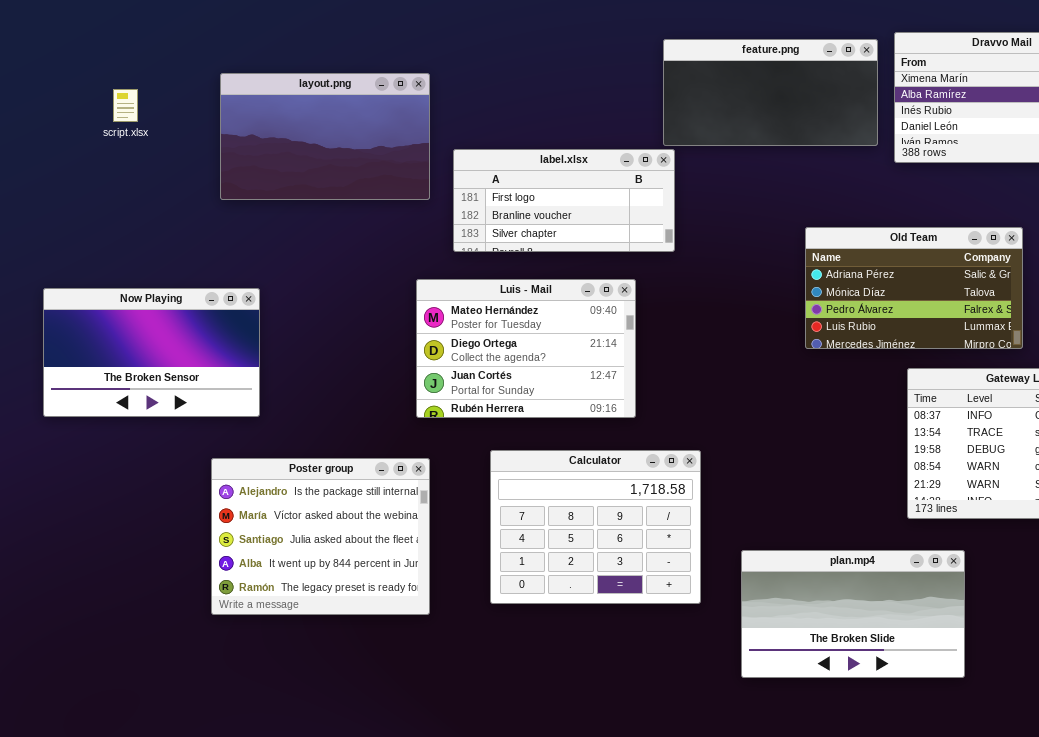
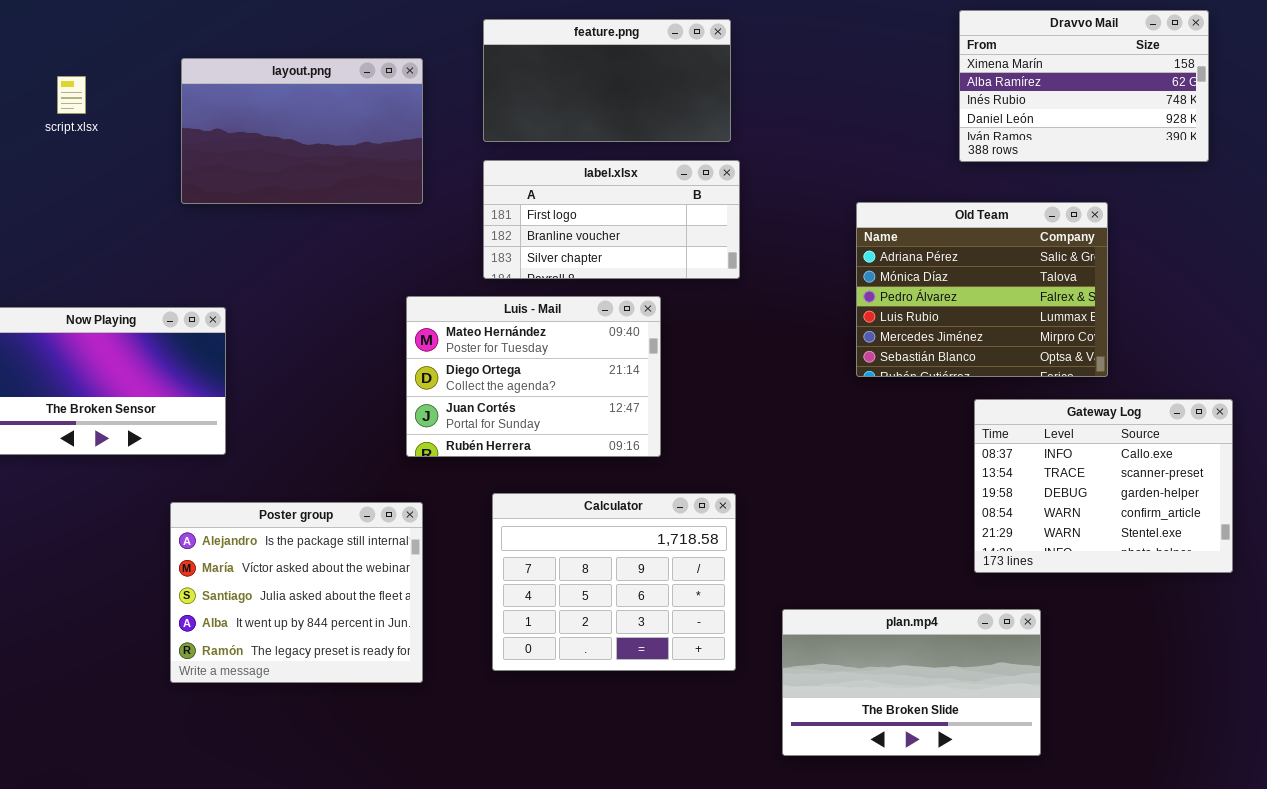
feature.png: [663,39,878,146] -> [483,19,731,142], moved
label.xlsx: [453,149,675,252] -> [483,160,740,279], moved
Old Team: [805,227,1023,349] -> [856,202,1108,377], resized

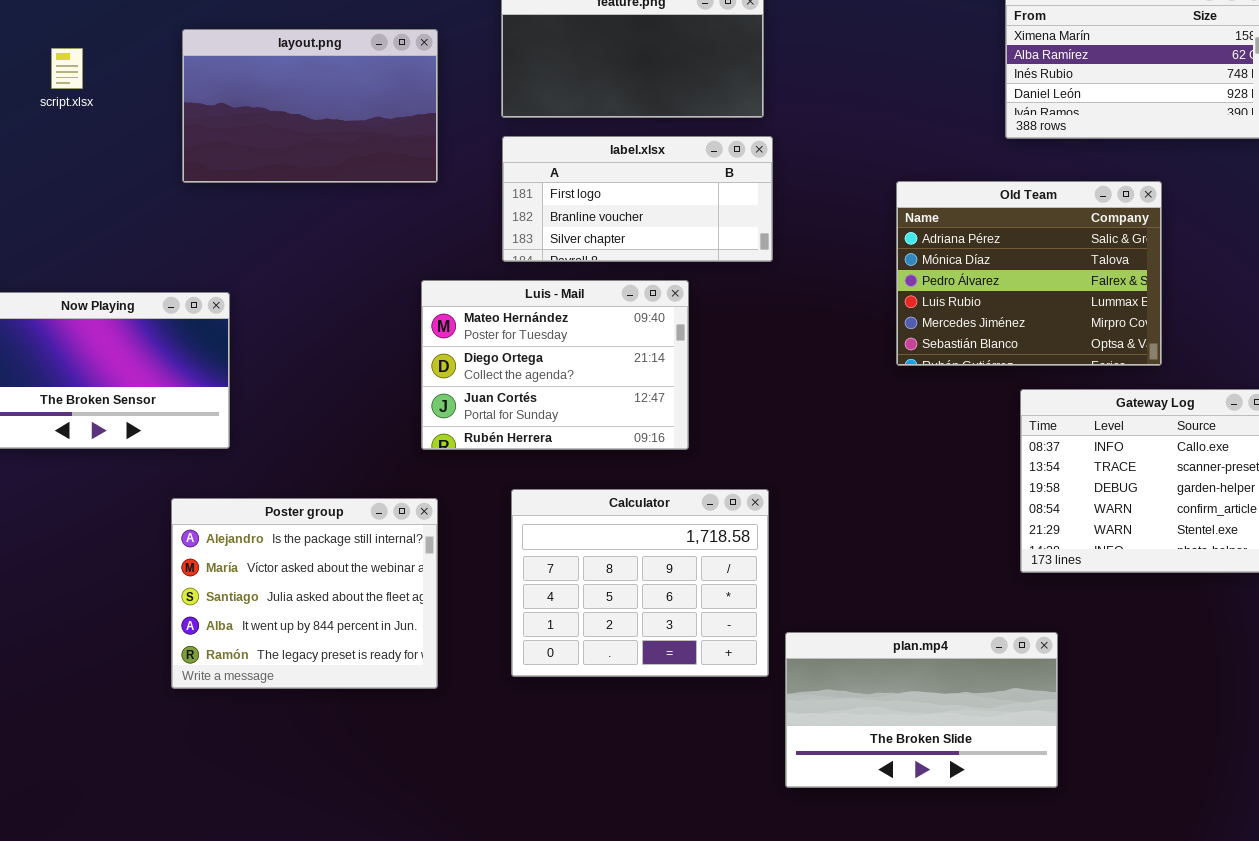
plan.mp4: [782,609,1041,756] -> [785,632,1058,788], moved

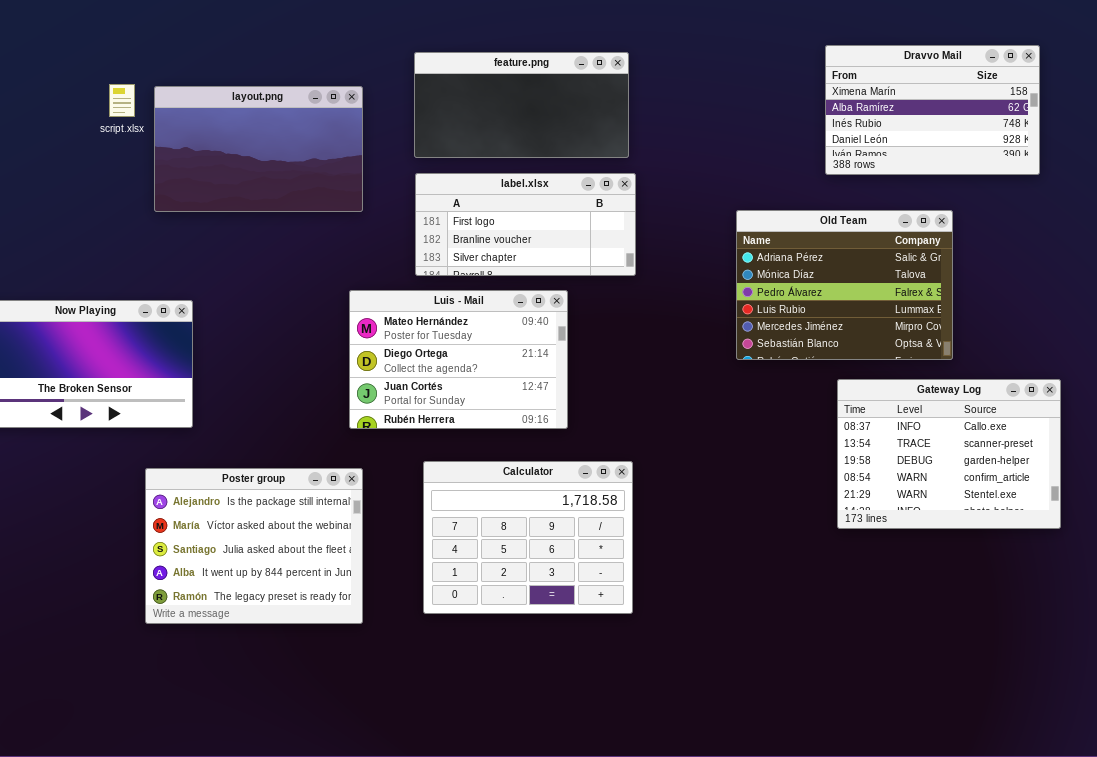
script.xlsx: [51,48,83,89] -> [109,84,135,117], moved
plan.mp4: [785,632,1058,788] -> none, closed

